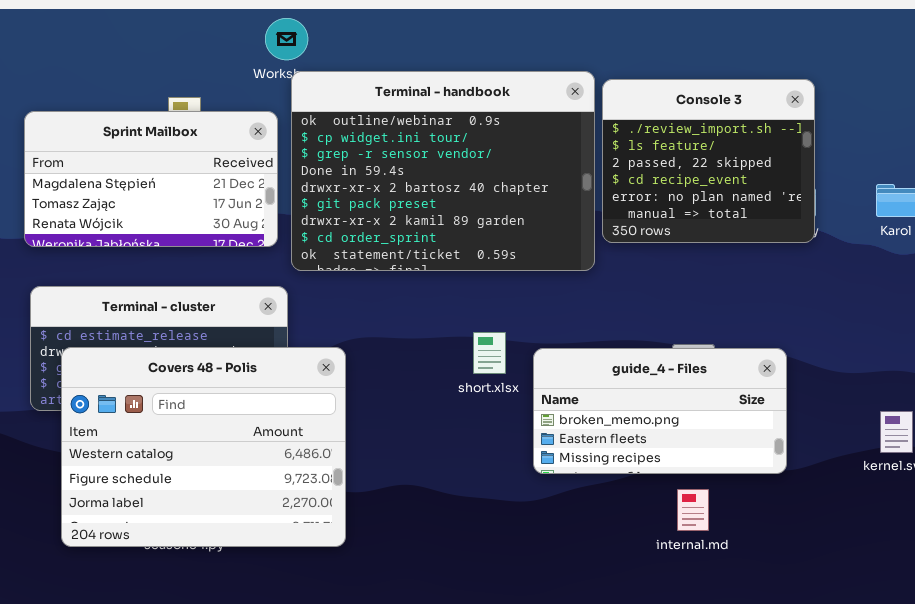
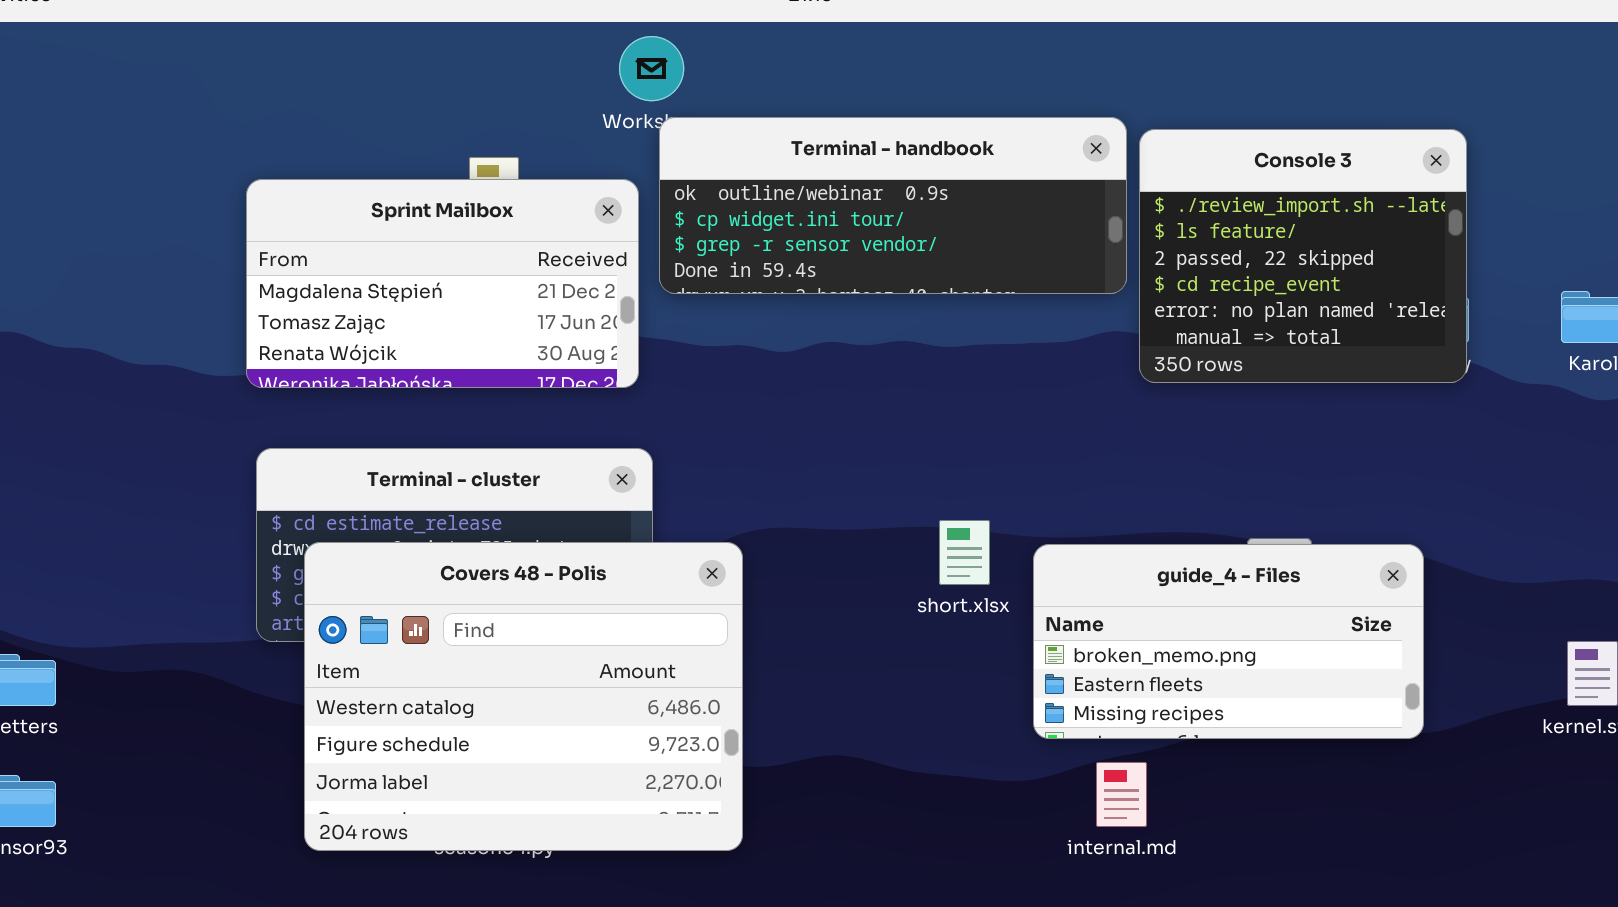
Terminal - handbook: [291,71,595,271] -> [659,117,1127,294], resized
internal.md: [677,489,709,531] -> [1096,762,1147,827], moved

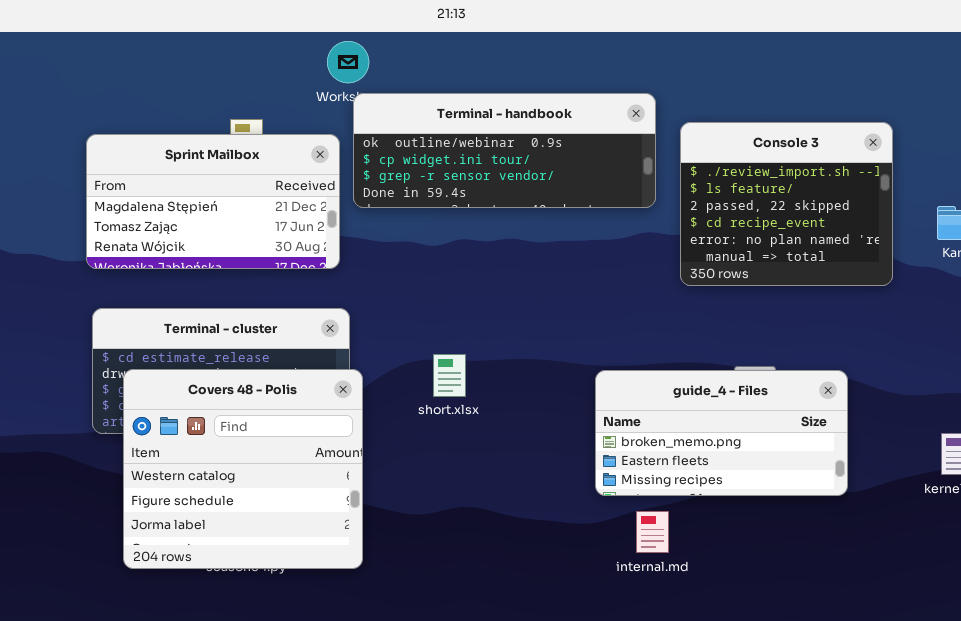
Console 3: [1139,129,1467,383] -> [680,122,893,286], moved
short.xlsx: [939,520,990,585] -> [433,354,466,397], moved
Covers 48 - Polis: [304,542,743,851] -> [123,369,363,569], resized

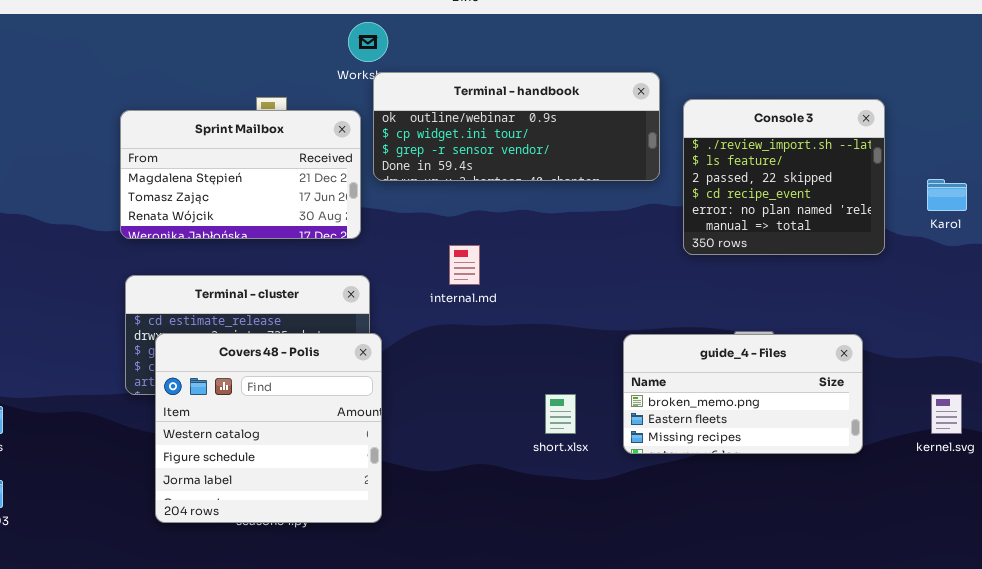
short.xlsx: [433,354,466,397] -> [545,394,576,434], moved
guide_4 - Files: [595,370,848,496] -> [623,334,863,454], moved
internal.md: [636,511,669,553] -> [449,245,480,285], moved

